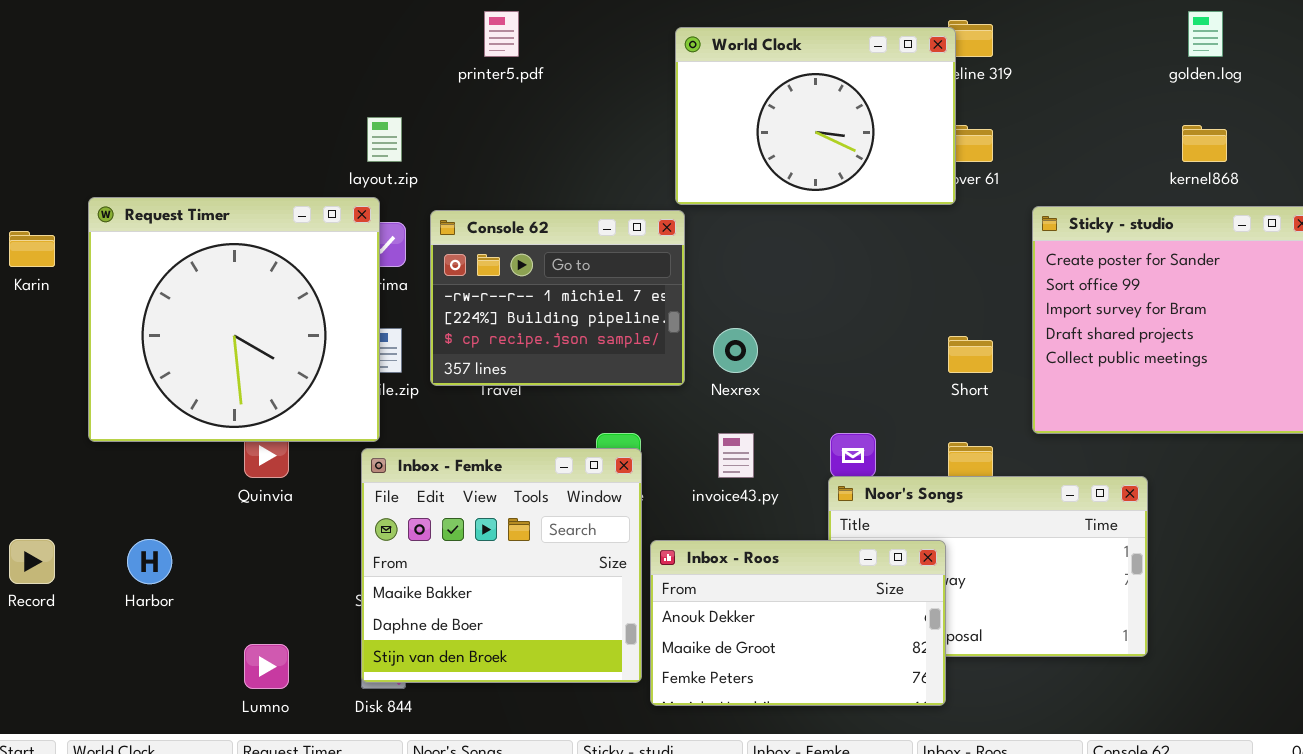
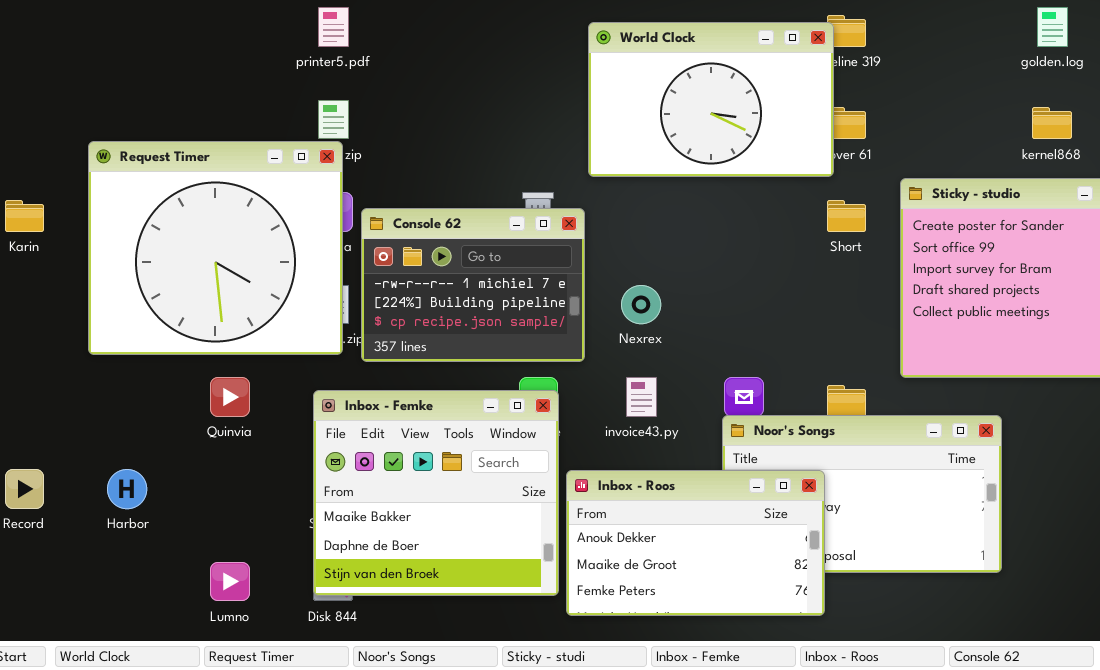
printer5.pdf: [484,11,519,57] -> [318,7,349,47], moved
Request Timer: [88,197,380,442] -> [88,141,343,355], moved
Console 62: [430,210,685,386] -> [361,208,585,362], moved
Short: [948,336,993,373] -> [827,200,866,232], moved

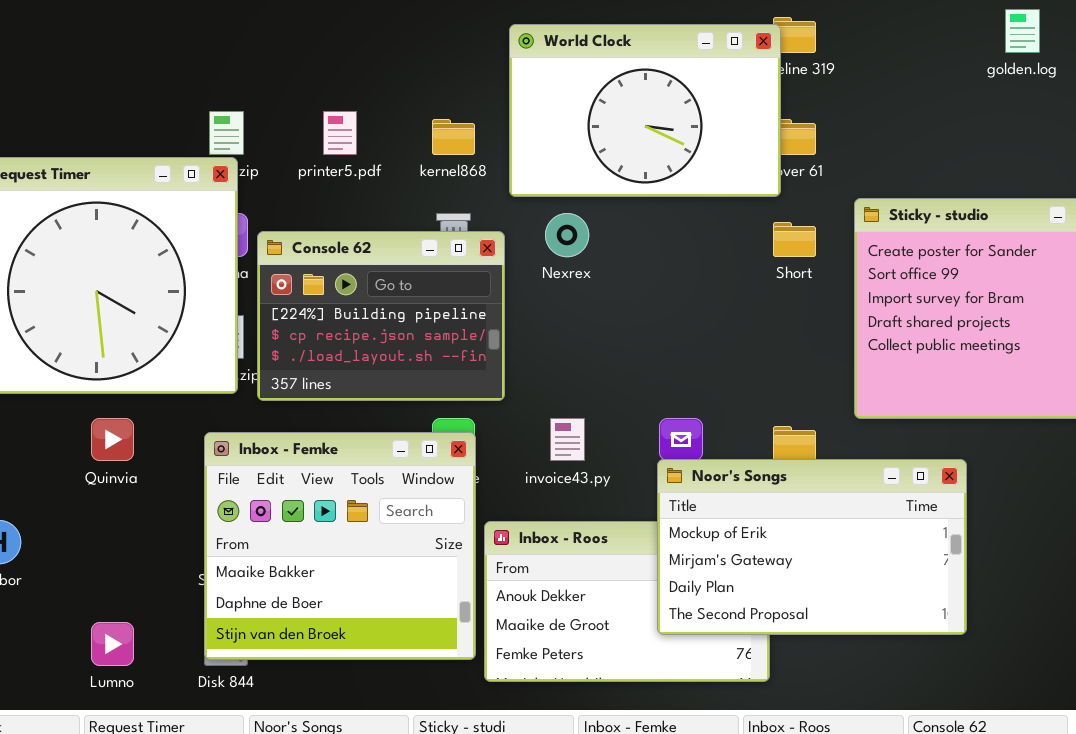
printer5.pdf: [318,7,349,47] -> [323,111,357,155], moved
kernel868: [1032,107,1072,139] -> [432,119,475,155], moved
Console 62: [361,208,585,362] -> [257,231,505,401], scrolled down 1 row
Nexrex: [621,285,661,324] -> [545,213,589,257], moved
Noor's Songs: [722,415,1002,573] -> [657,459,967,635], raised

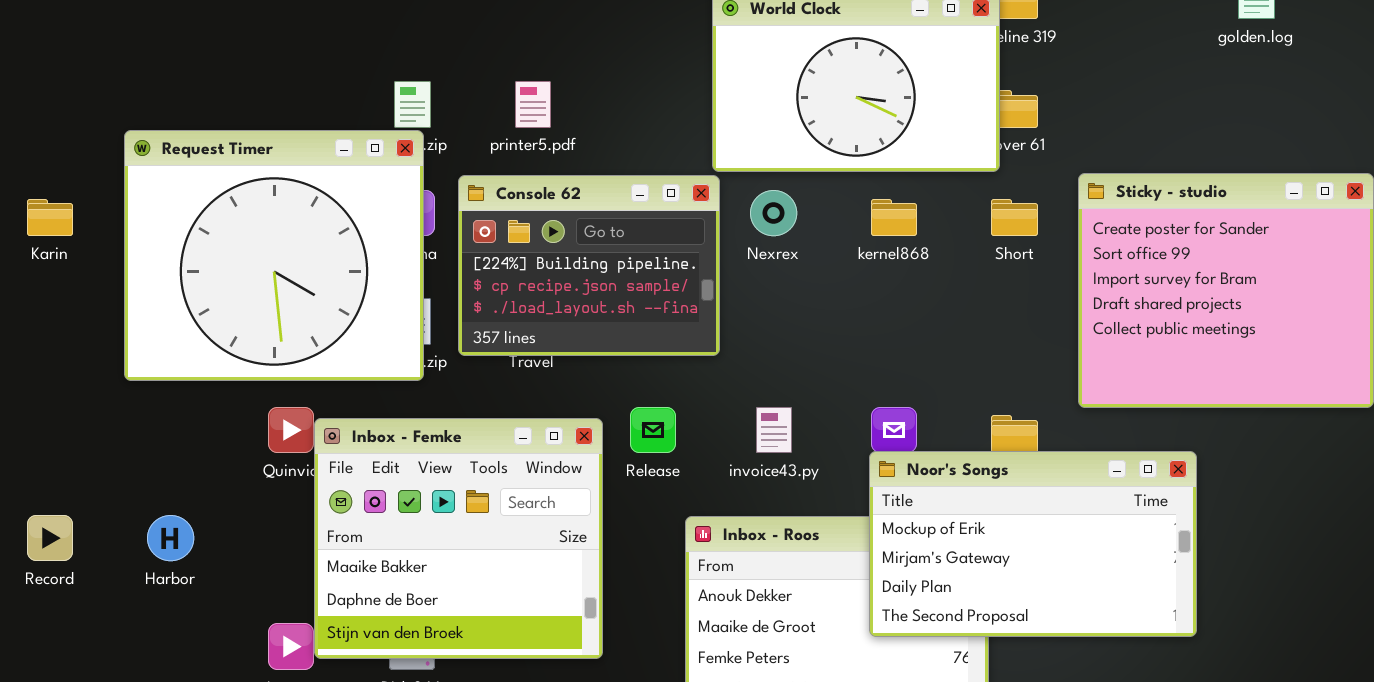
kernel868: [432,119,475,155] -> [871,199,917,236], moved
Console 62: [257,231,505,401] -> [458,175,720,356], moved
Inbox - Femke: [204,432,476,660] -> [314,418,603,659], moved

